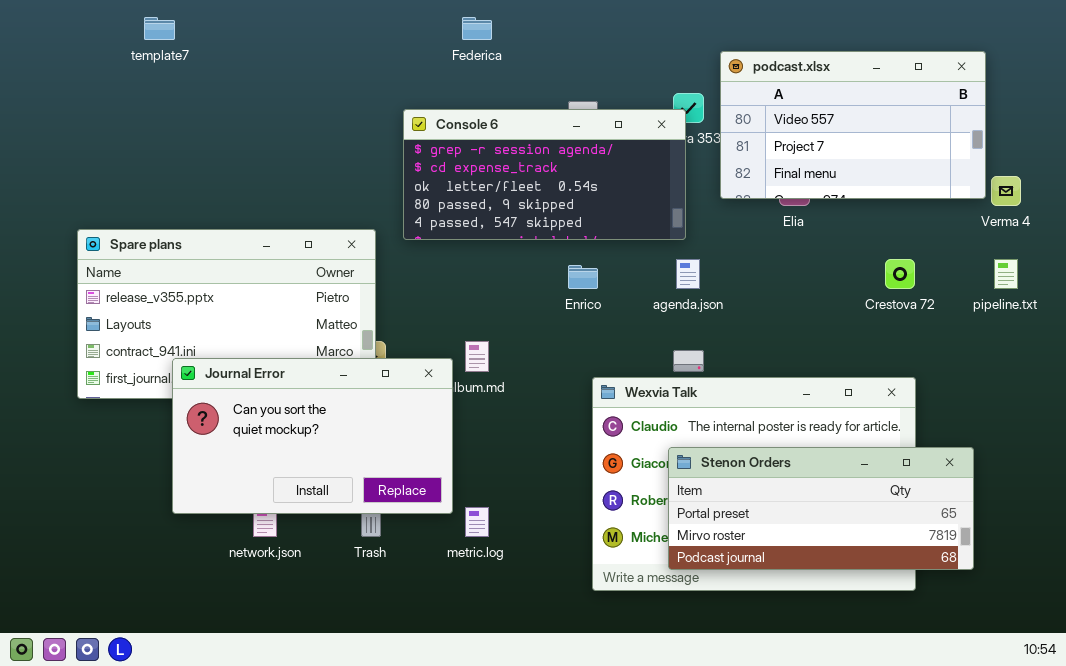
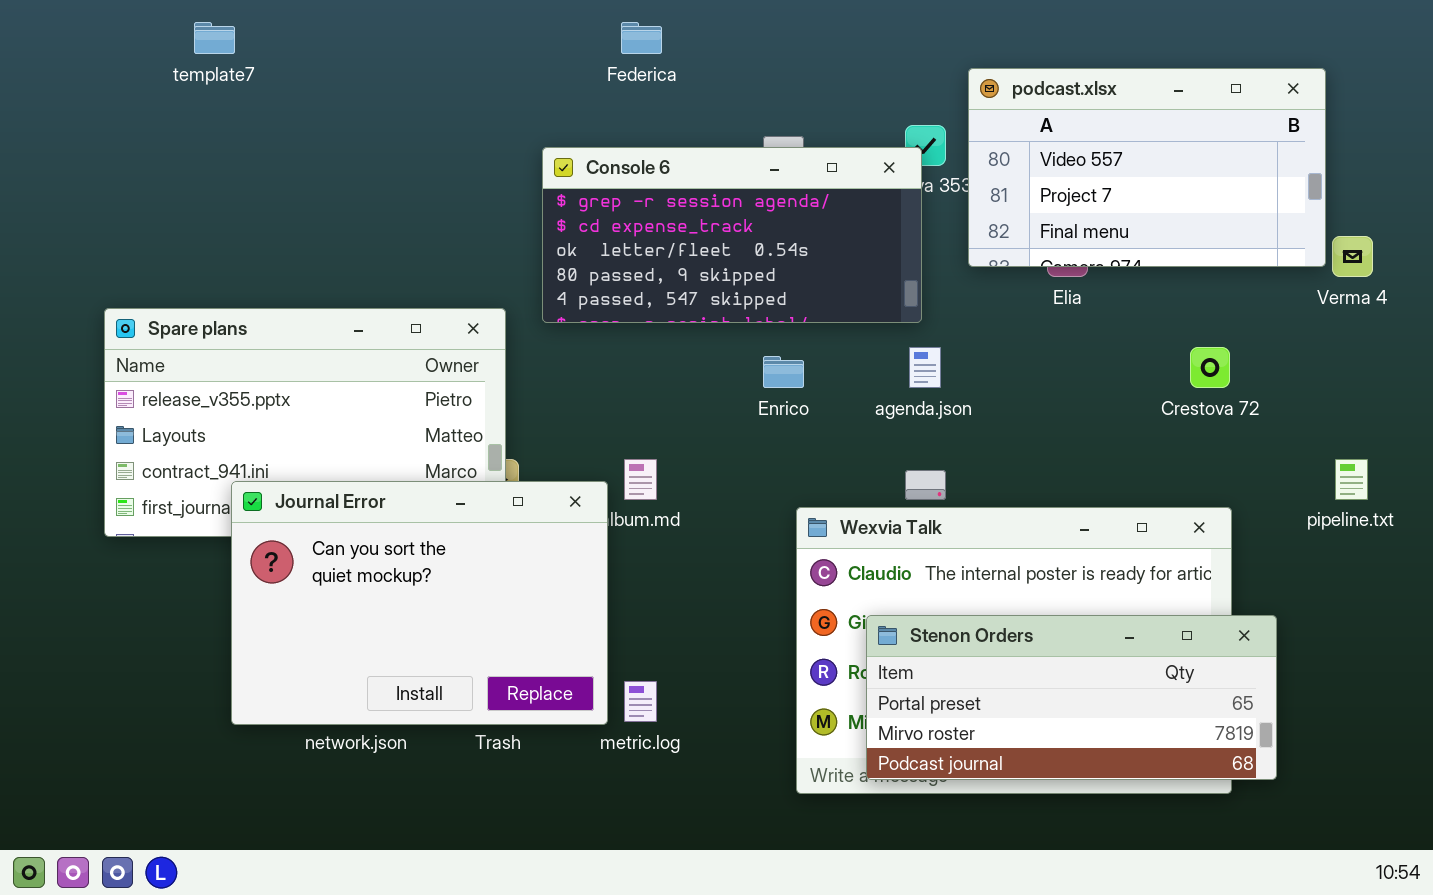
pipeline.txt: [994,259,1018,289] -> [1335,459,1368,500], moved
Journal Error: [172,358,453,514] -> [231,481,608,725], resized
Stenon Orders: [668,447,974,570] -> [866,615,1277,780], moved

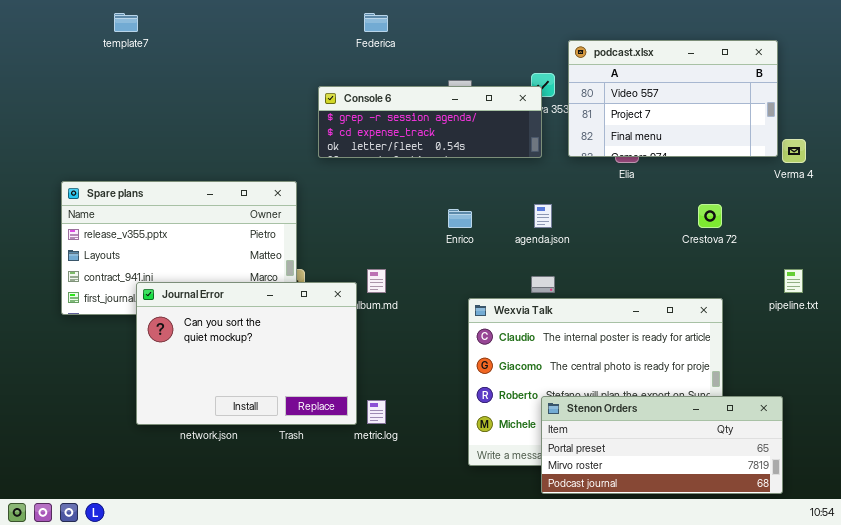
Console 6: [542,147,922,323] -> [318,86,542,158], resized
Stenon Orders: [866,615,1277,780] -> [541,396,783,494], moved

